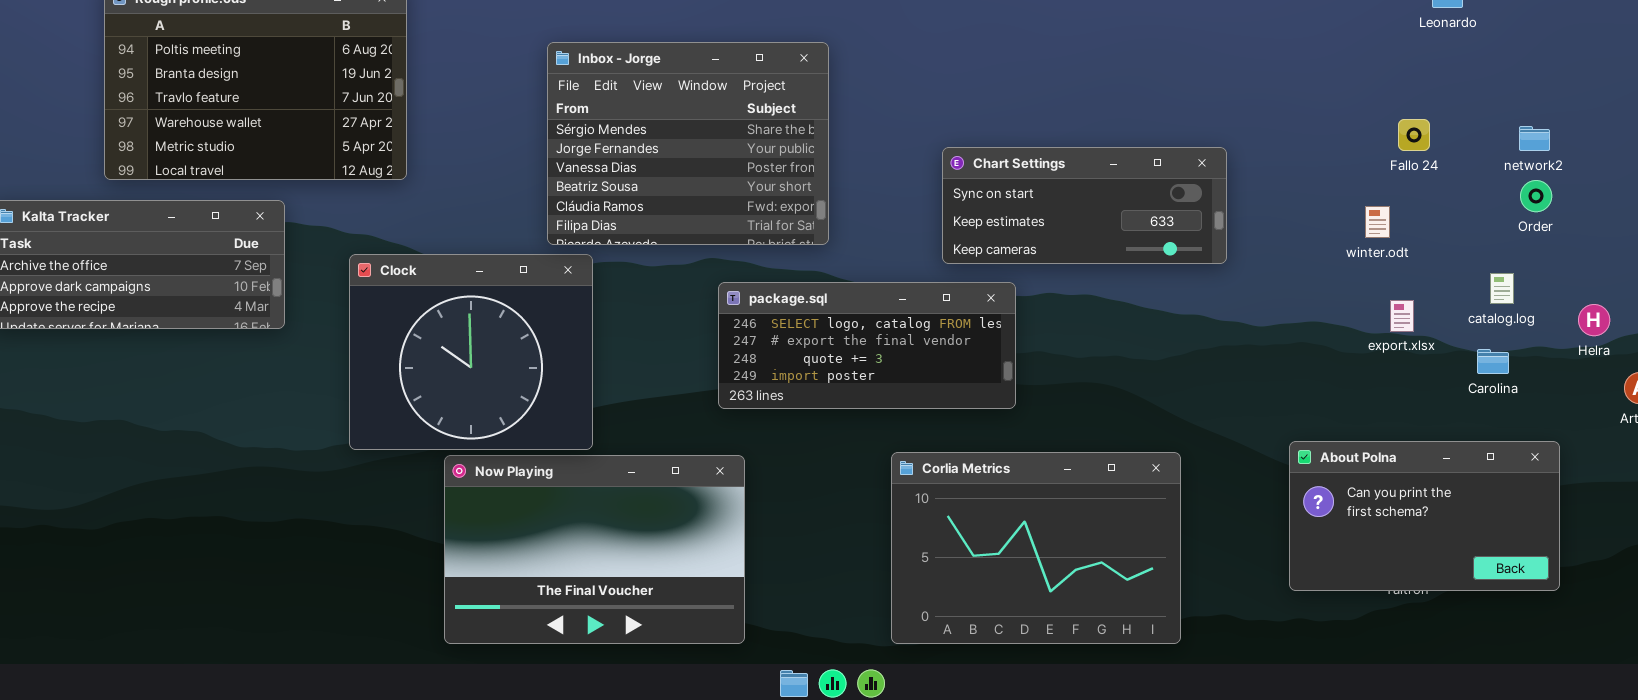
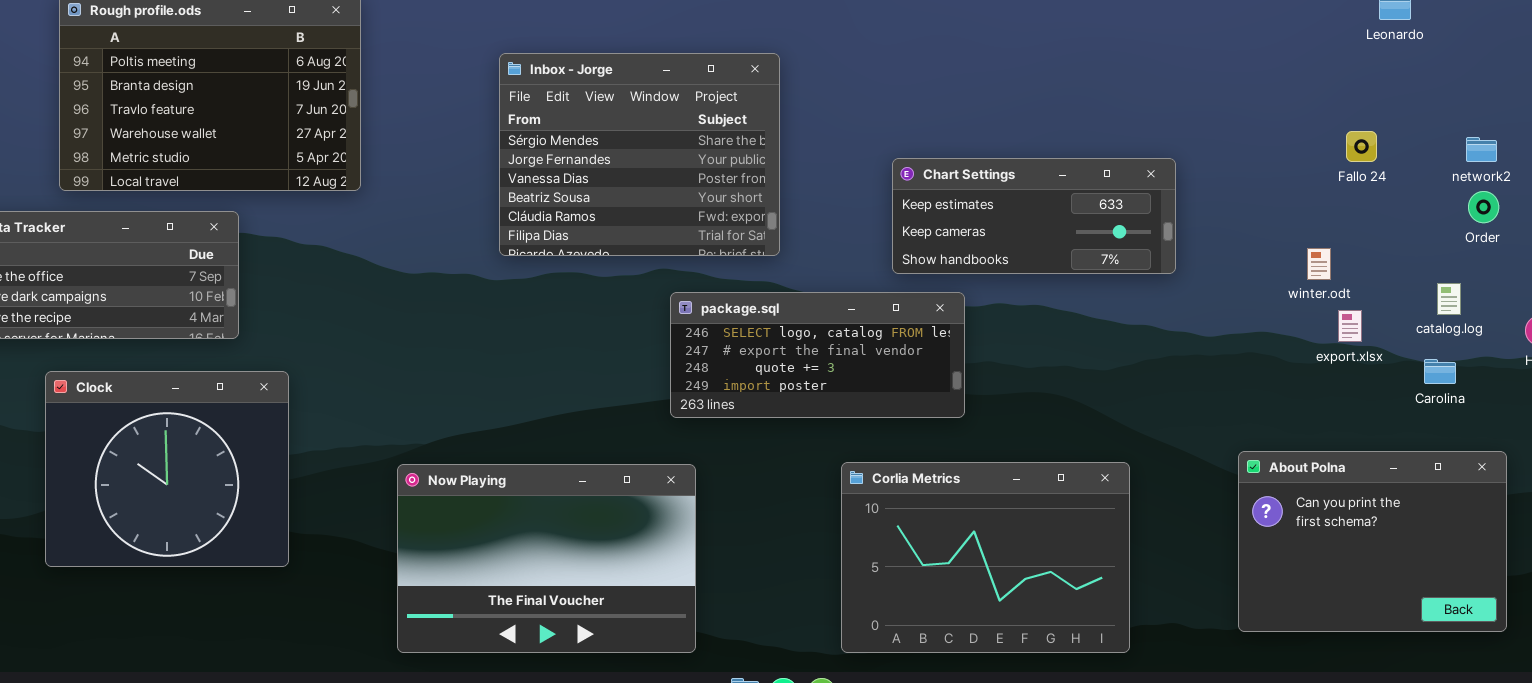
Chart Settings: [942,147,1227,264] -> [892,158,1176,274], scrolled down 1 row
winter.odt: [1365,206,1390,238] -> [1307,248,1331,280], moved
Clock: [349,254,593,450] -> [45,371,289,567], moved
About Polna: [1289,441,1560,591] -> [1238,451,1507,632], resized

